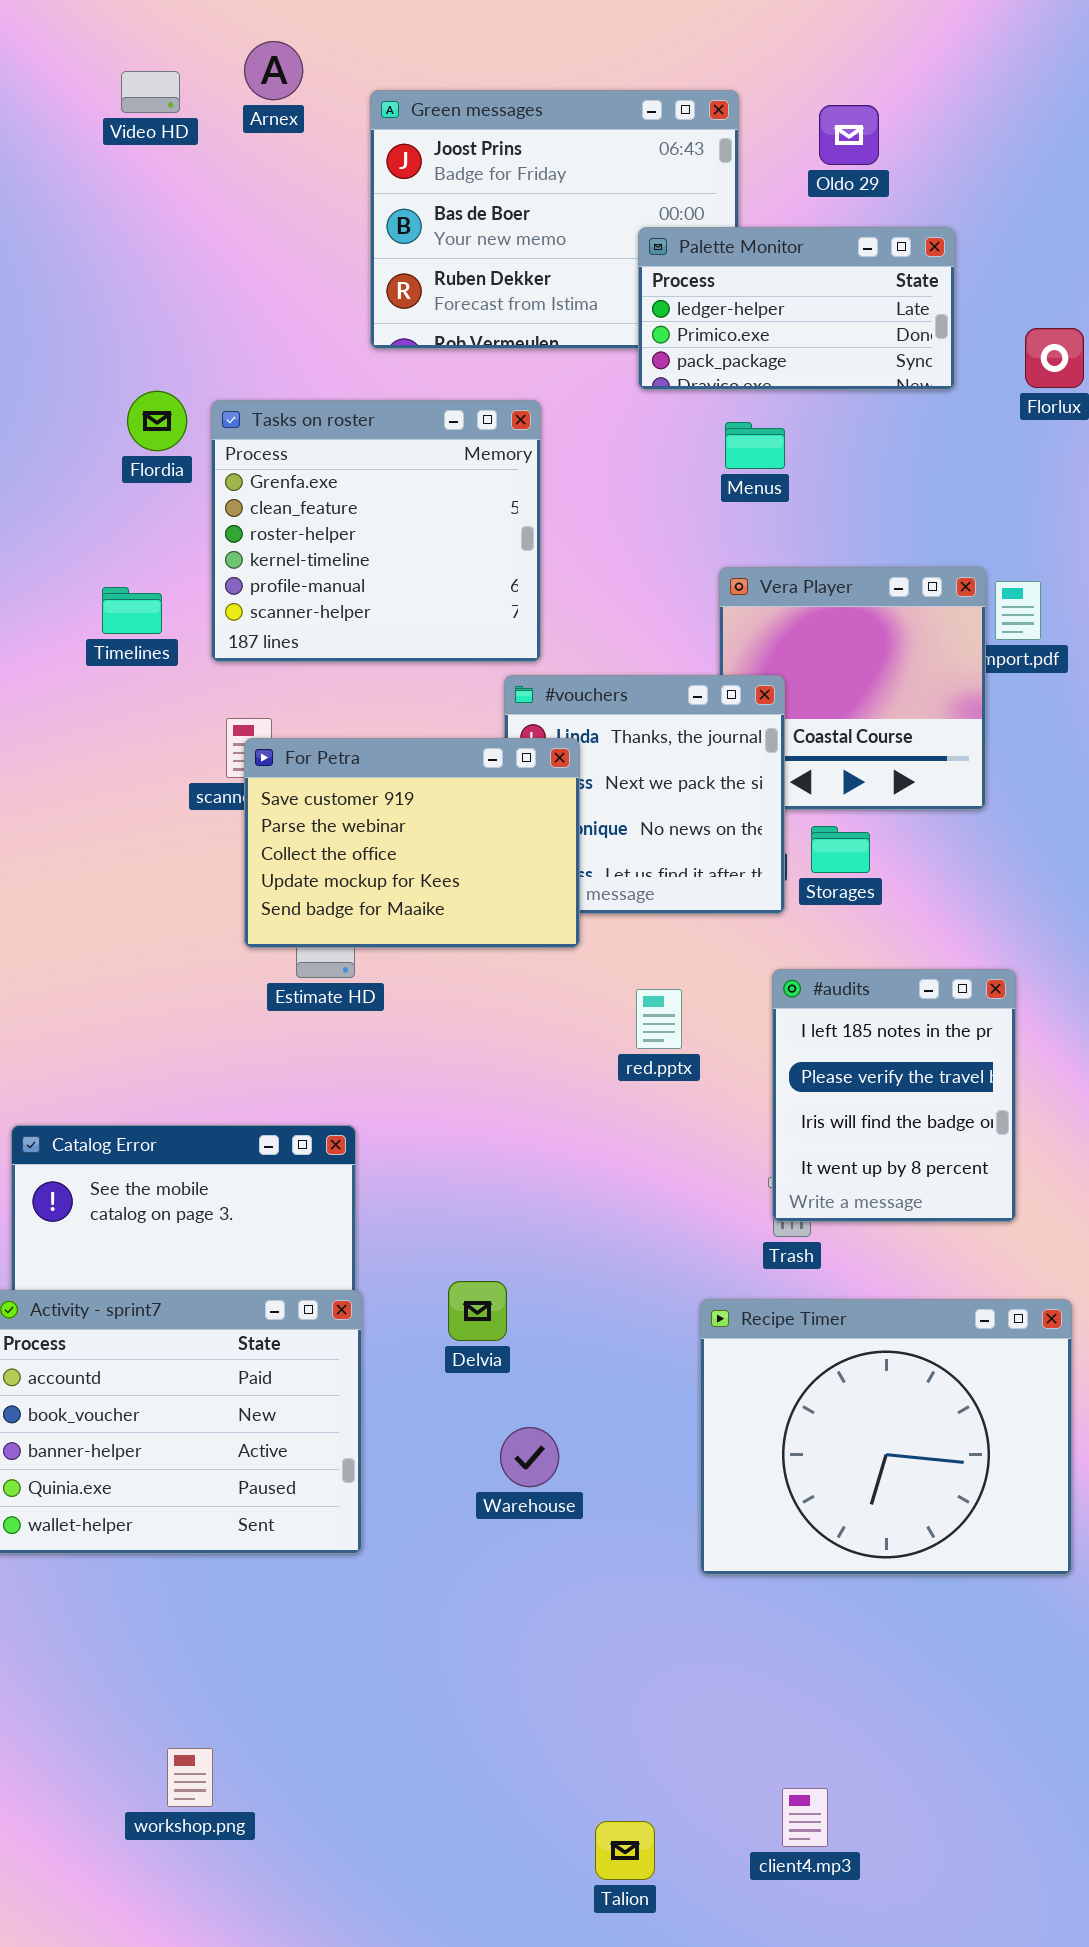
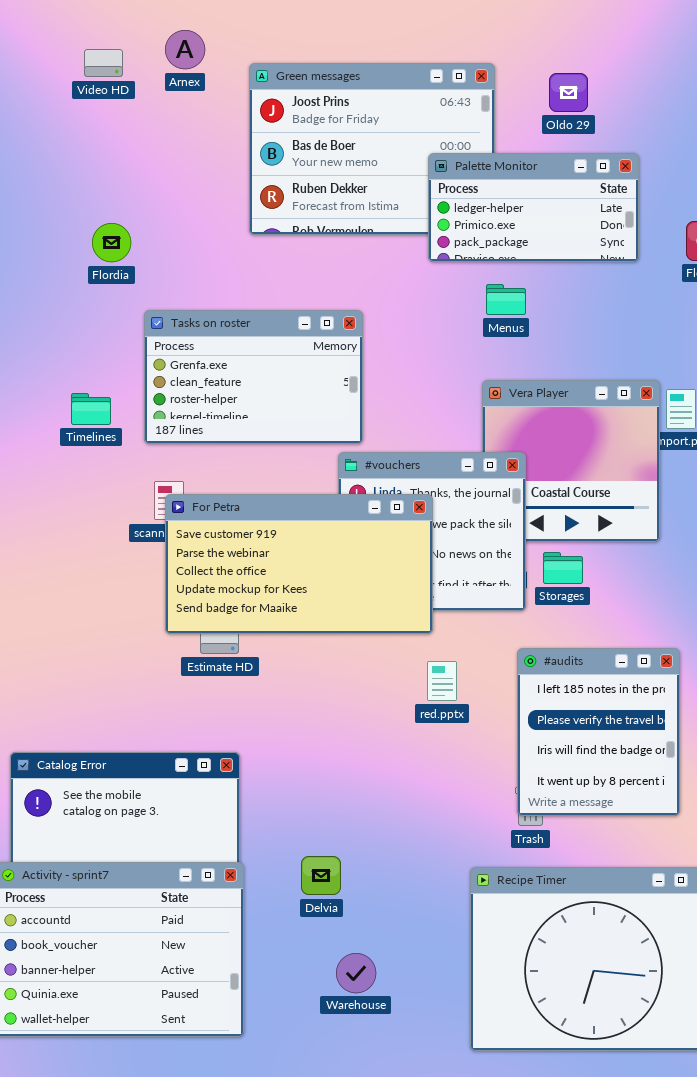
Flordia: [127,391,187,451] -> [92,223,131,262], moved
Tasks on roster: [211,400,541,662] -> [144,310,363,444], resized
For Petra: [244,738,580,948] -> [165,494,433,634], resized

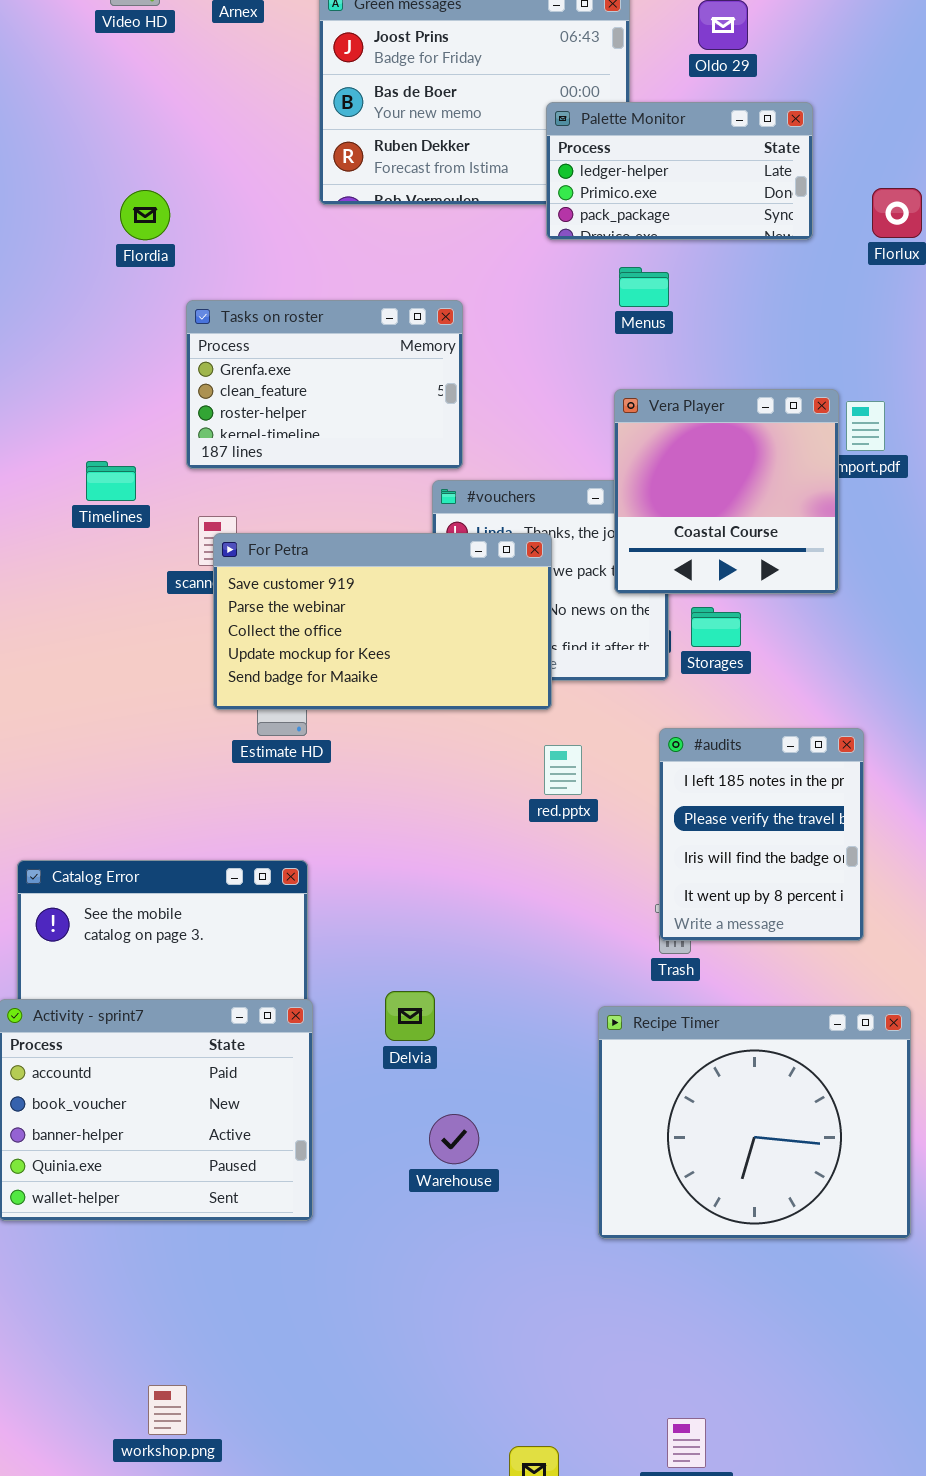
Vera Player: [482,380,660,542] -> [614,389,839,594], raised
Timelines: [71,393,111,425] -> [86,461,136,501], moved

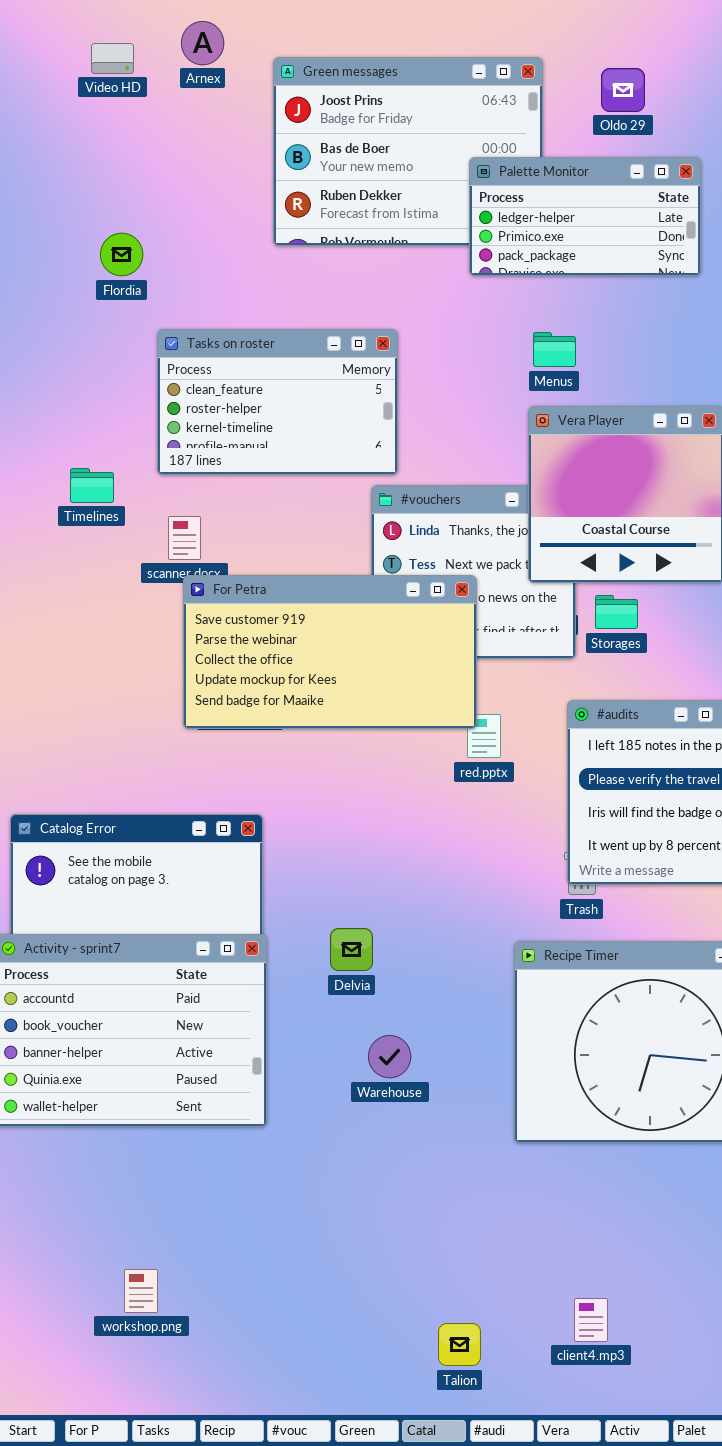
Menus: [619,267,669,307] -> [533,332,576,367], moved
Tasks on roster: [186,300,463,469] -> [157,329,398,475], scrolled down 1 row
For Petra: [213,533,552,710] -> [183,575,477,729], moved

